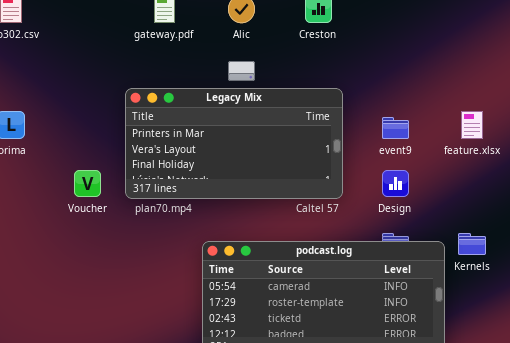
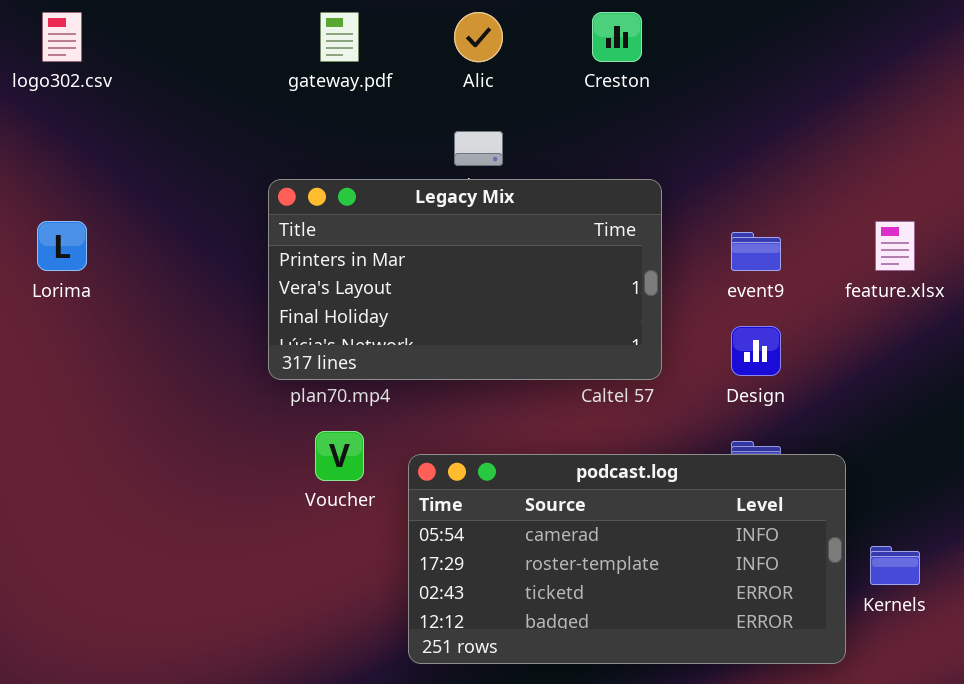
Voucher: [74,170,101,197] -> [315,431,364,481], moved
Kernels: [458,233,486,255] -> [870,546,920,585], moved

